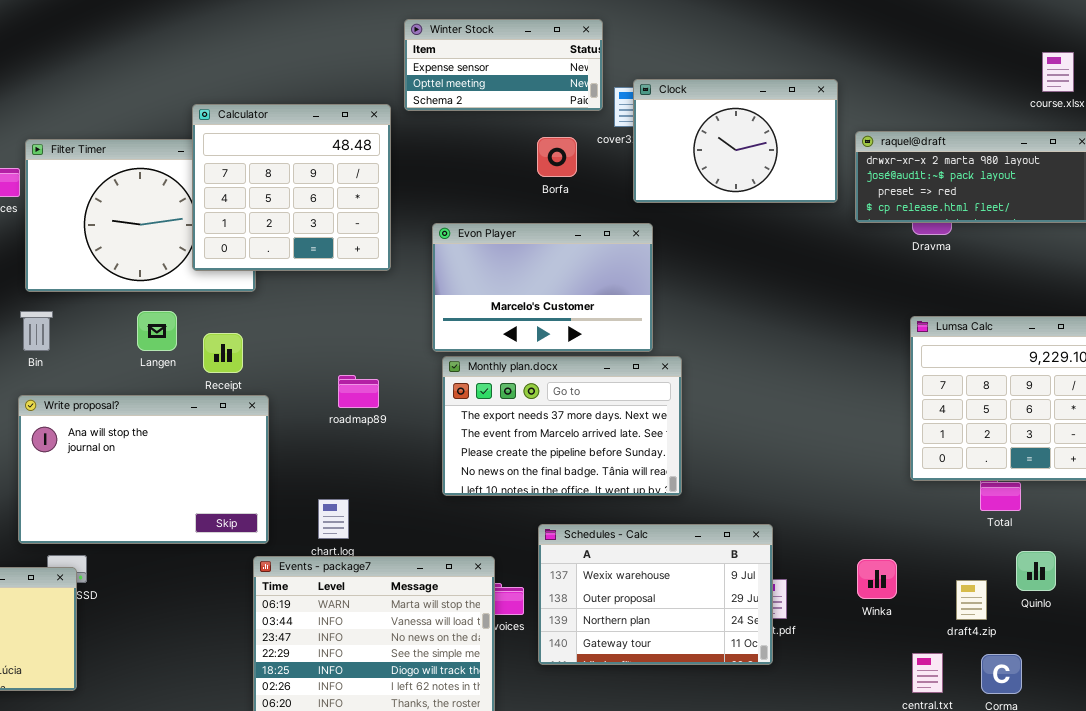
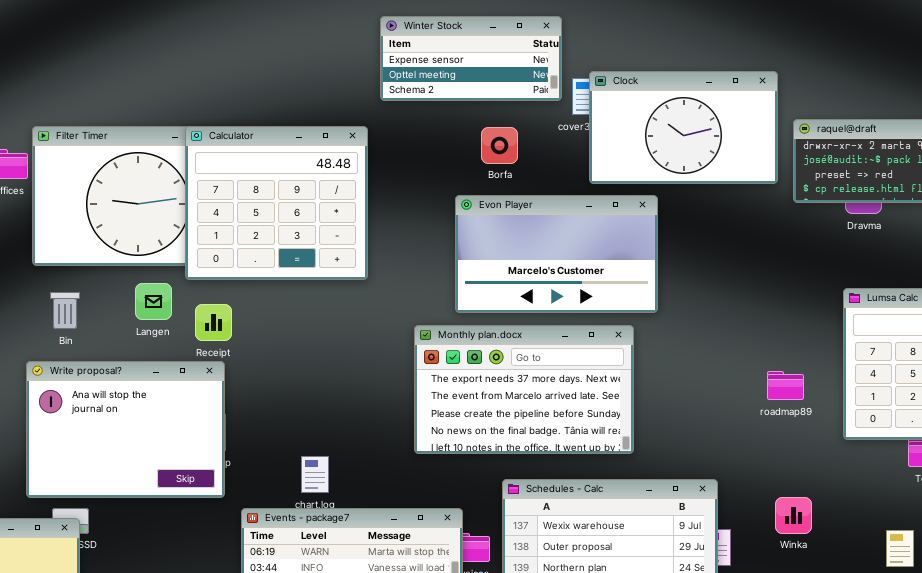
Calculator: [192,104,391,271] -> [185,126,368,280], moved
Borfa: [537,137,577,177] -> [481,127,518,164], moved
Evon Player: [432,223,653,352] -> [455,195,658,313], moved
Bin: [20,311,53,351] -> [50,292,80,329], moved
roadmap89: [338,375,379,408] -> [767,371,804,400], moved
Write proposal?: [18,395,269,544] -> [26,361,225,498], resized
Winka: [857,559,897,599] -> [775,497,812,534], moved

